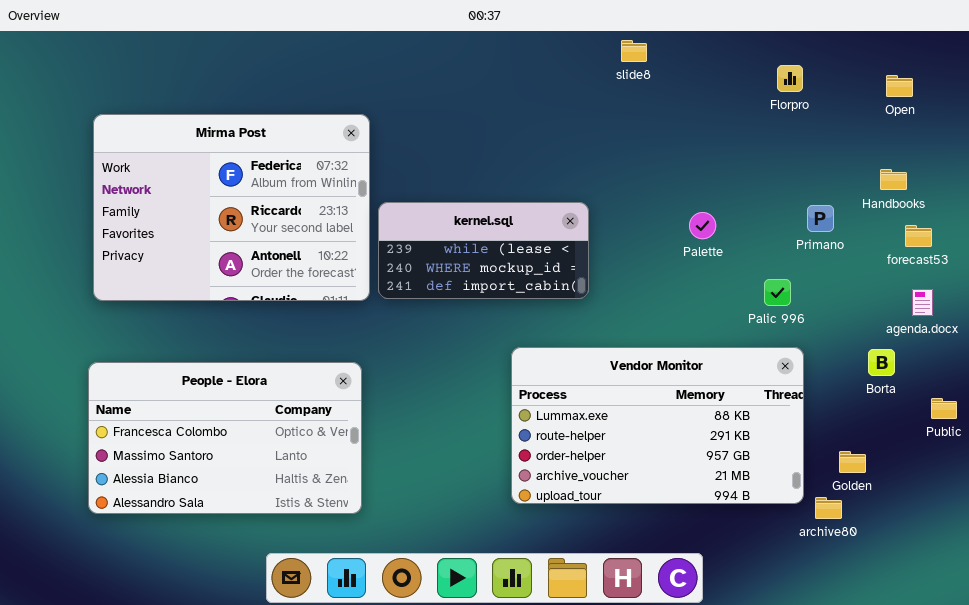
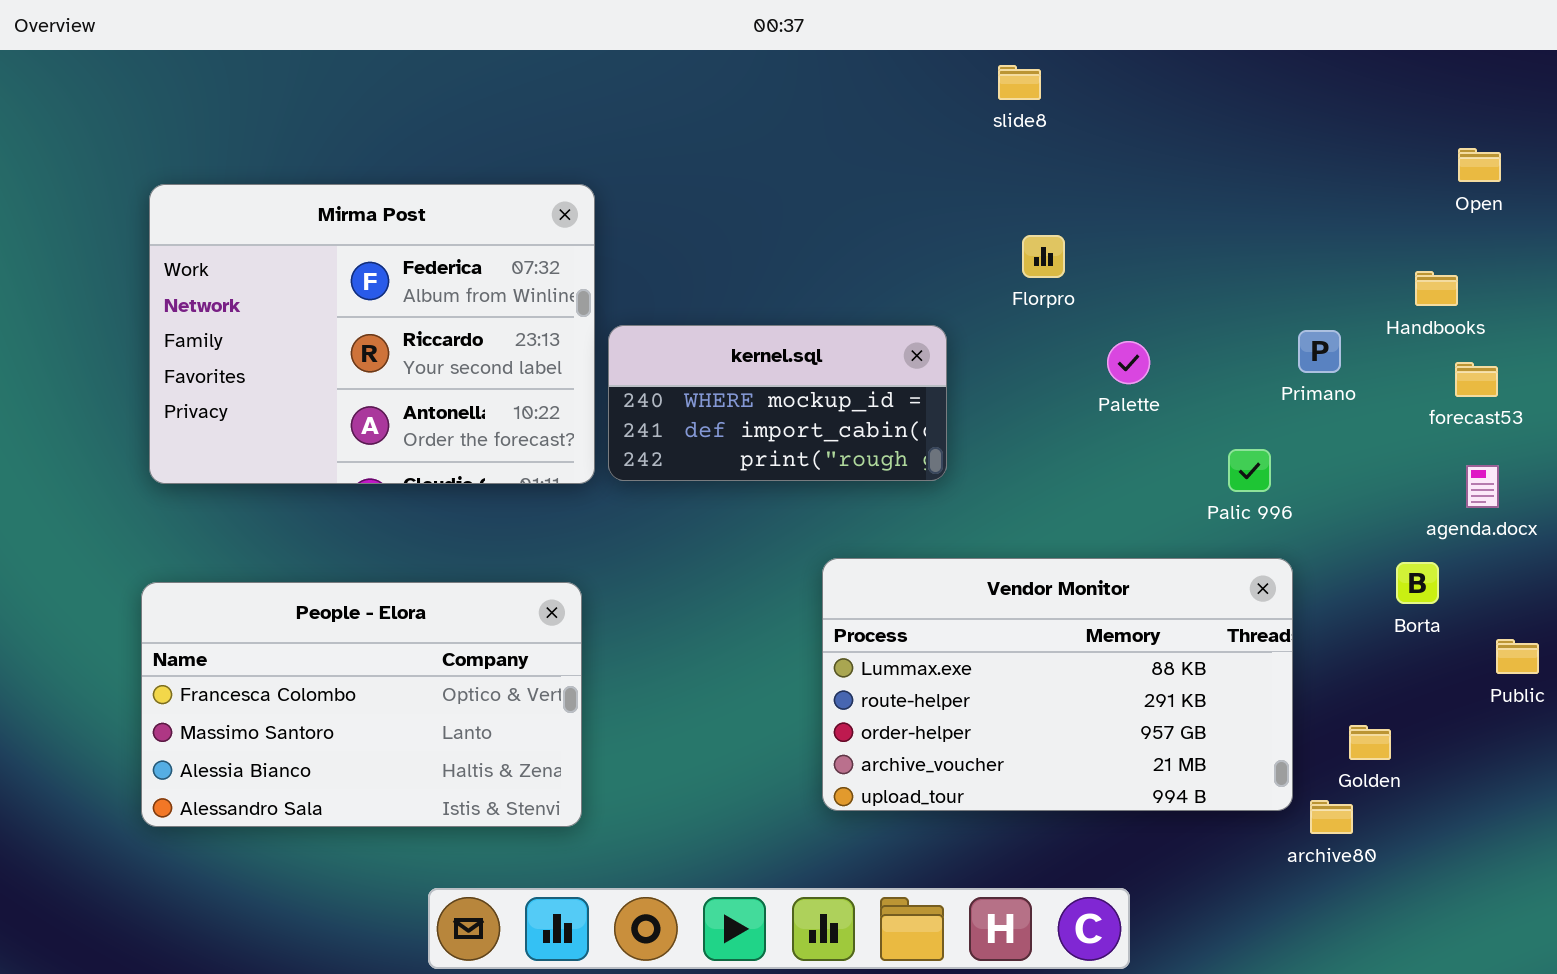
Florpro: [777,65,803,92] -> [1022,235,1065,278], moved
Open: [886,75,913,97] -> [1458,148,1501,182], moved
kernel.sql: [378,202,589,299] -> [608,325,947,481], scrolled down 1 row

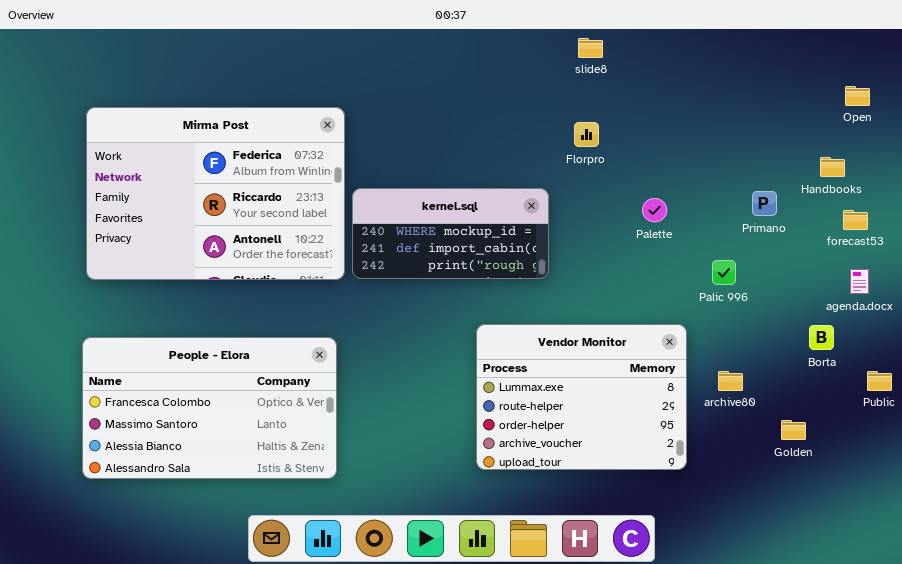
Florpro: [1022,235,1065,278] -> [574,122,599,147], moved
Vendor Monitor: [822,558,1293,811] -> [476,324,687,470], resized
archive80: [1310,800,1353,834] -> [718,371,743,391], moved

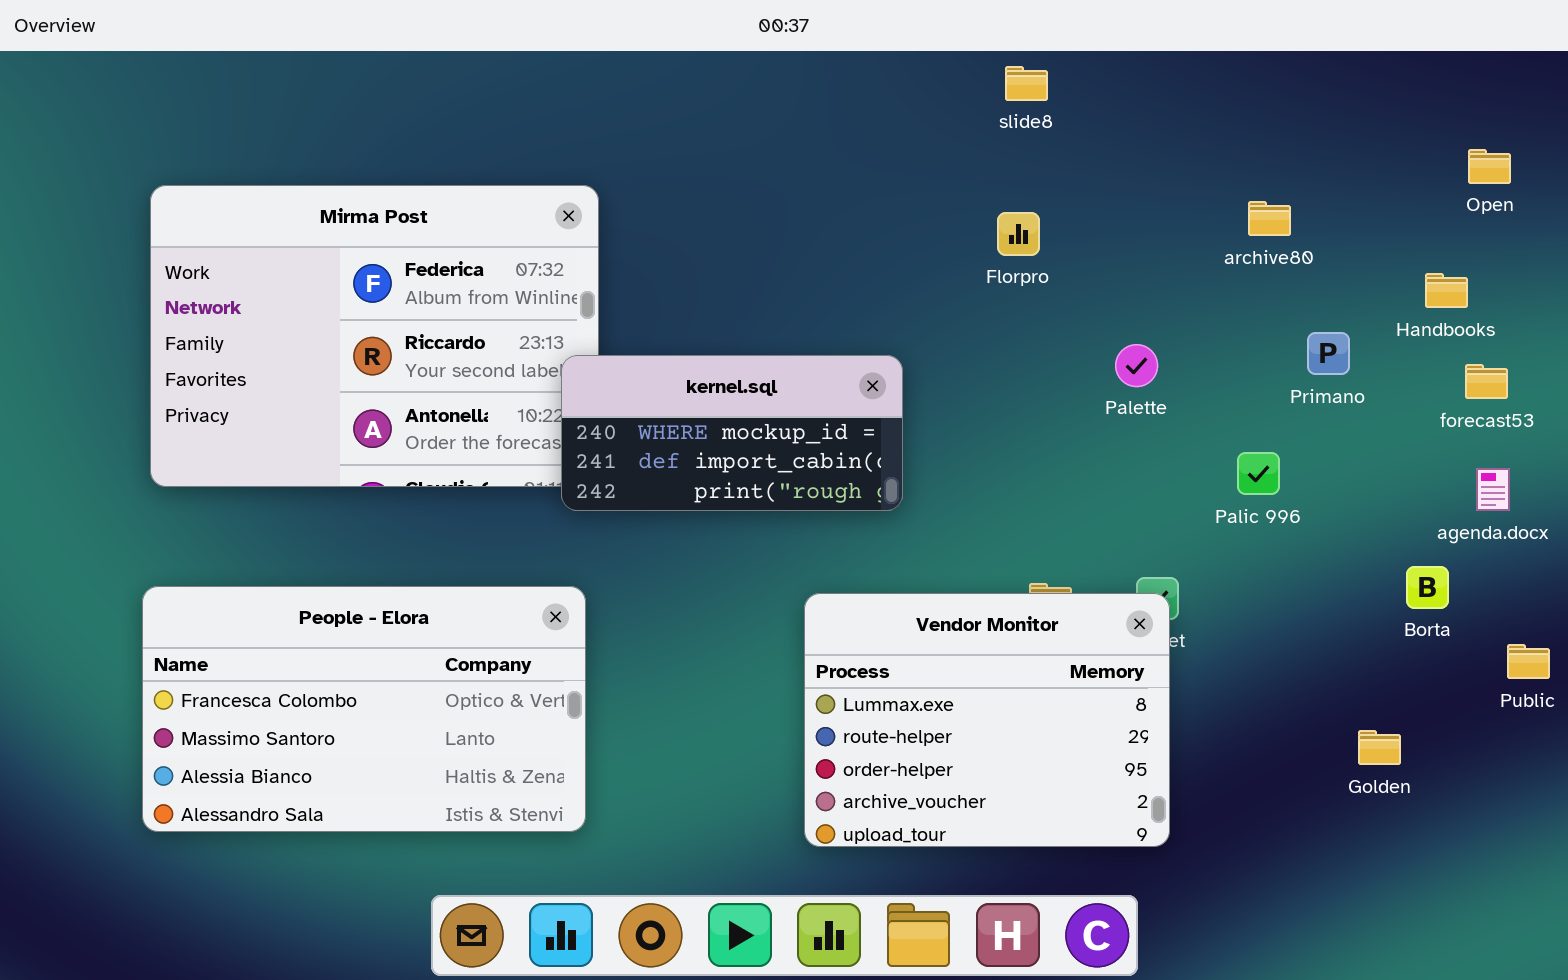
kernel.sql: [352,188,549,279] -> [561,355,903,511], moved
Vendor Monitor: [476,324,687,470] -> [804,593,1170,847], moved
archive80: [718,371,743,391] -> [1248,201,1291,236], moved

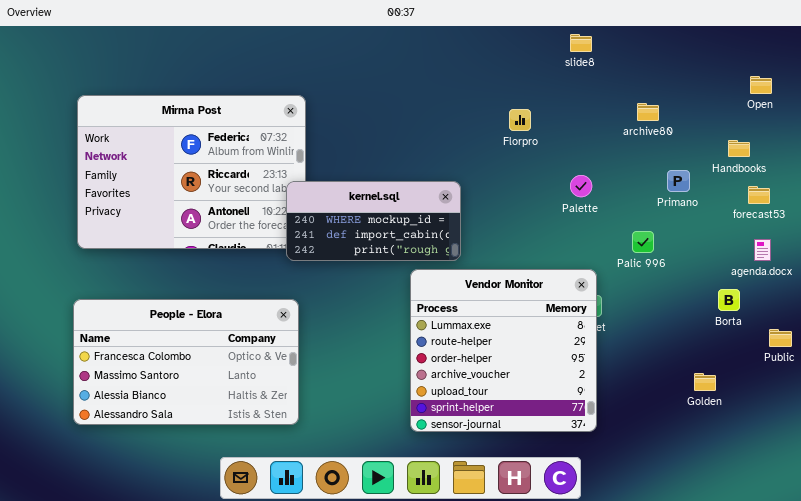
slide8: [1005,66,1048,101] -> [570,34,592,52], moved
Vendor Monitor: [804,593,1170,847] -> [410,269,597,432], resized

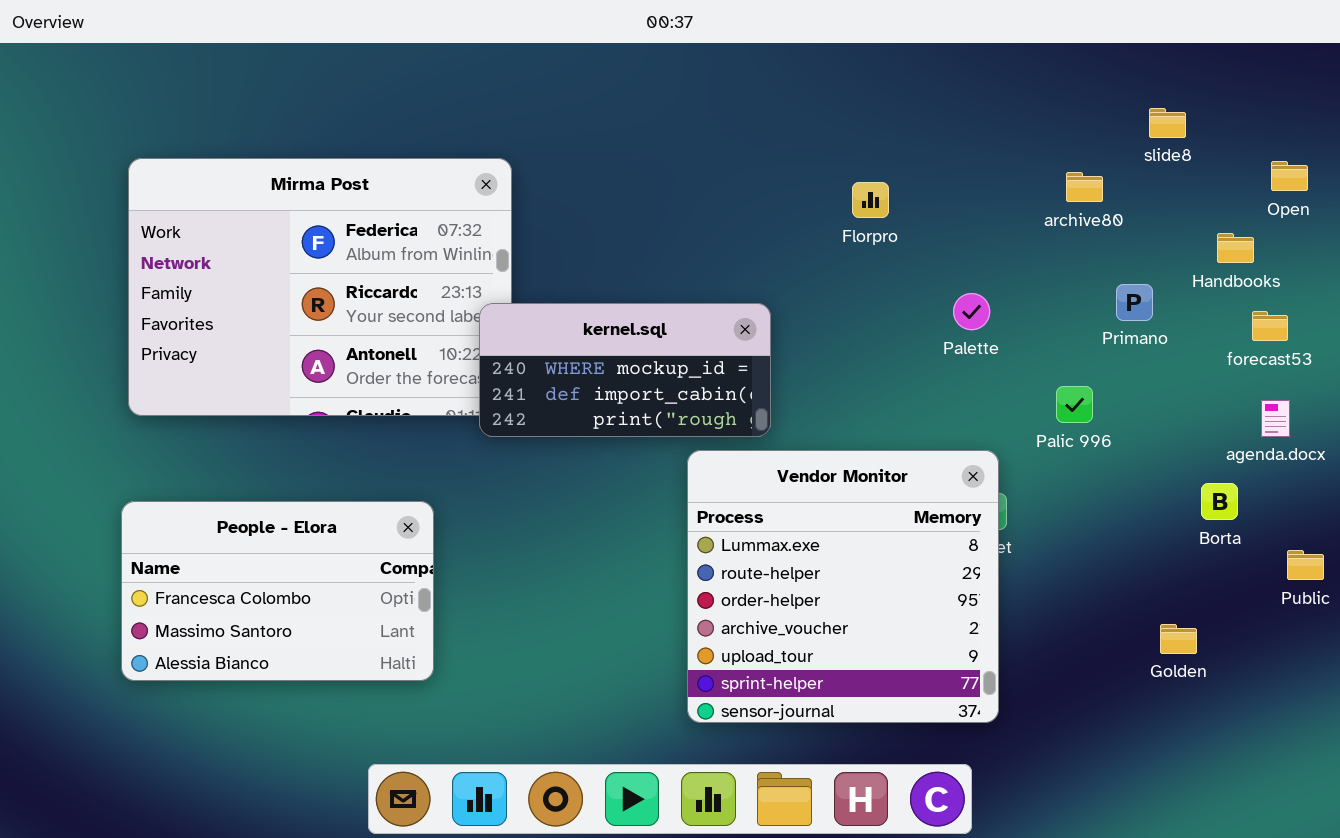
slide8: [570,34,592,52] -> [1149,108,1186,138], moved
Open: [750,76,772,94] -> [1271,161,1308,191], moved
People - Elora: [73,299,299,425] -> [121,501,434,681], resized

